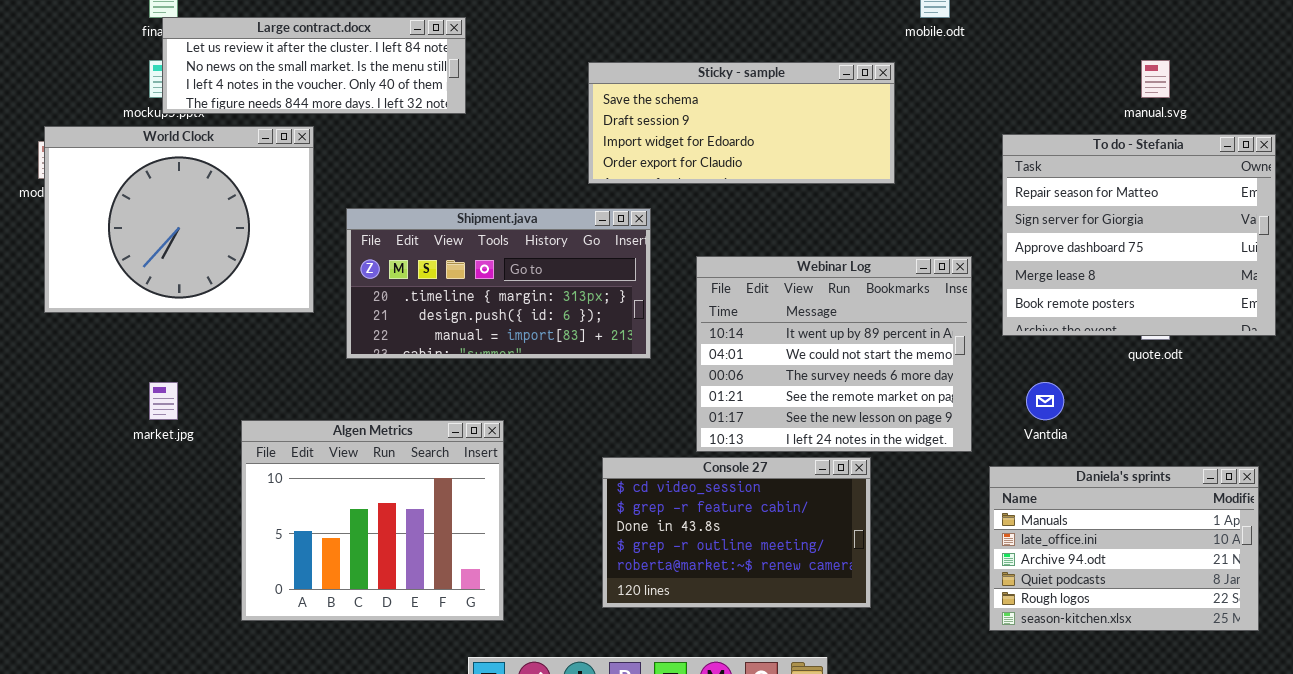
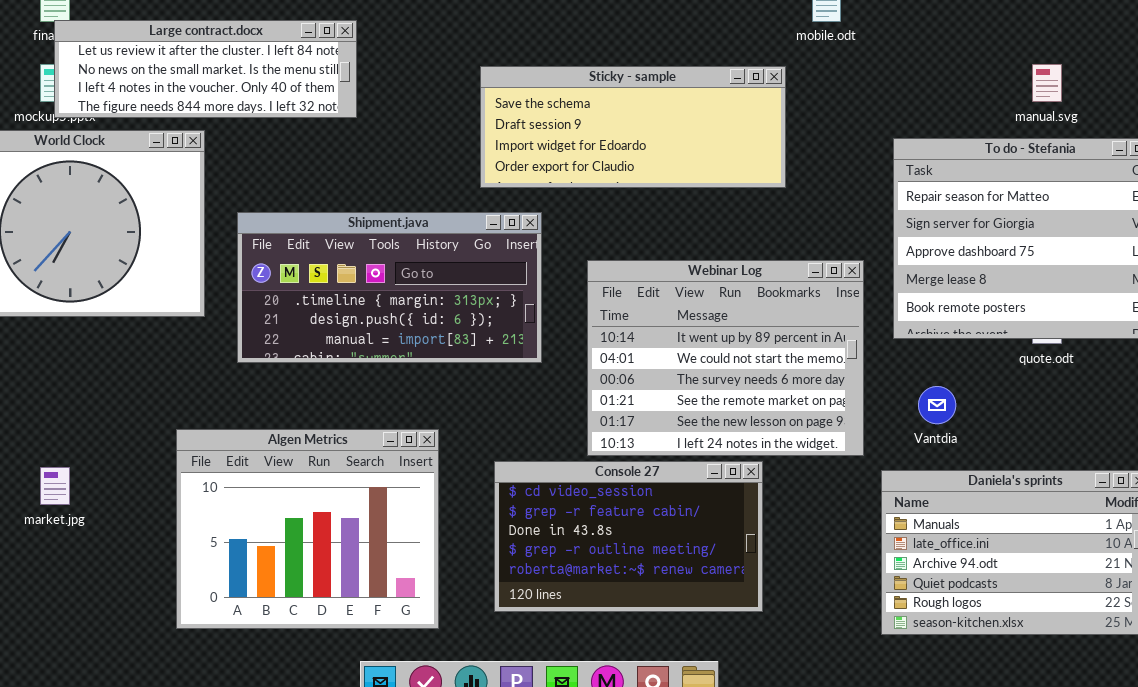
market.jpg: [149,382,178,420] -> [40,467,70,505], moved
Algen Metrics: [241,420,504,621] -> [176,429,439,629], moved

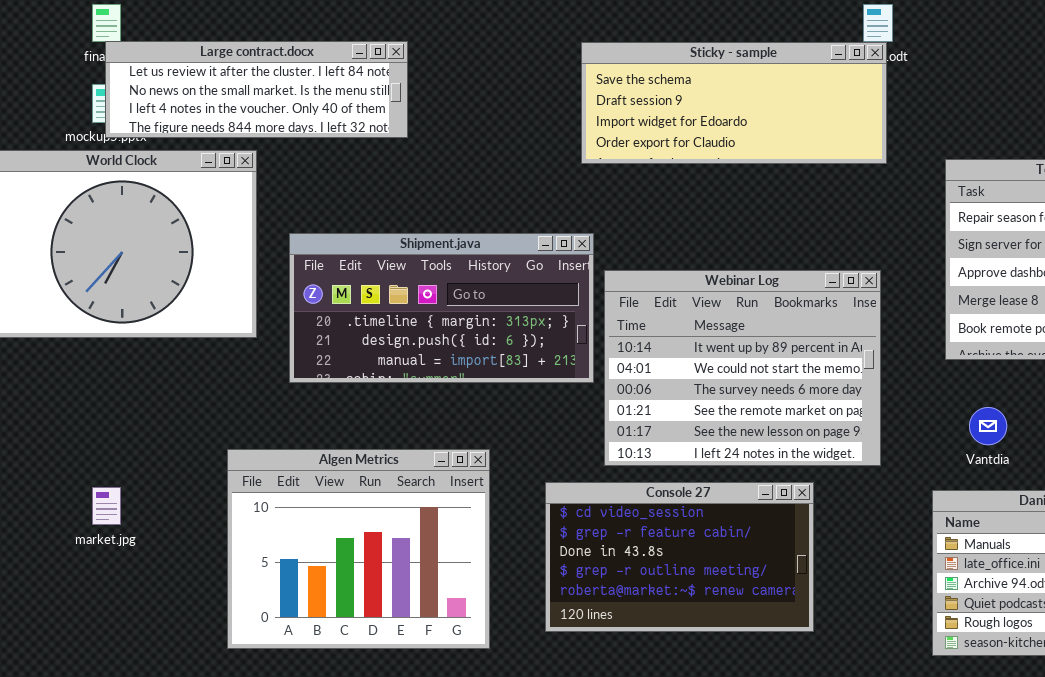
Sticky - sample: [480,66,786,188] -> [581,42,887,164], moved
Webinar Log: [587,260,864,456] -> [604,270,881,466], moved

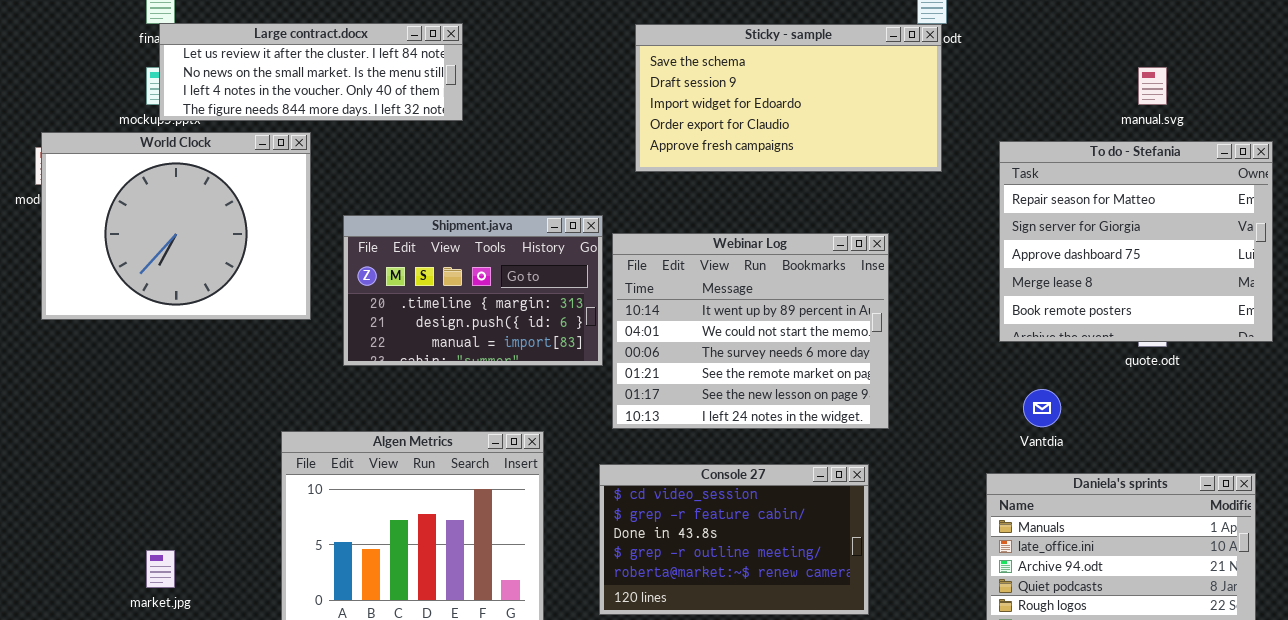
Sticky - sample: [581,42,887,164] -> [635,24,942,172], resized
Shipment.java: [289,233,594,383] -> [343,215,603,366], resized
Webinar Log: [604,270,881,466] -> [612,233,889,429], moved
market.jpg: [92,487,121,525] -> [146,550,175,588], moved

